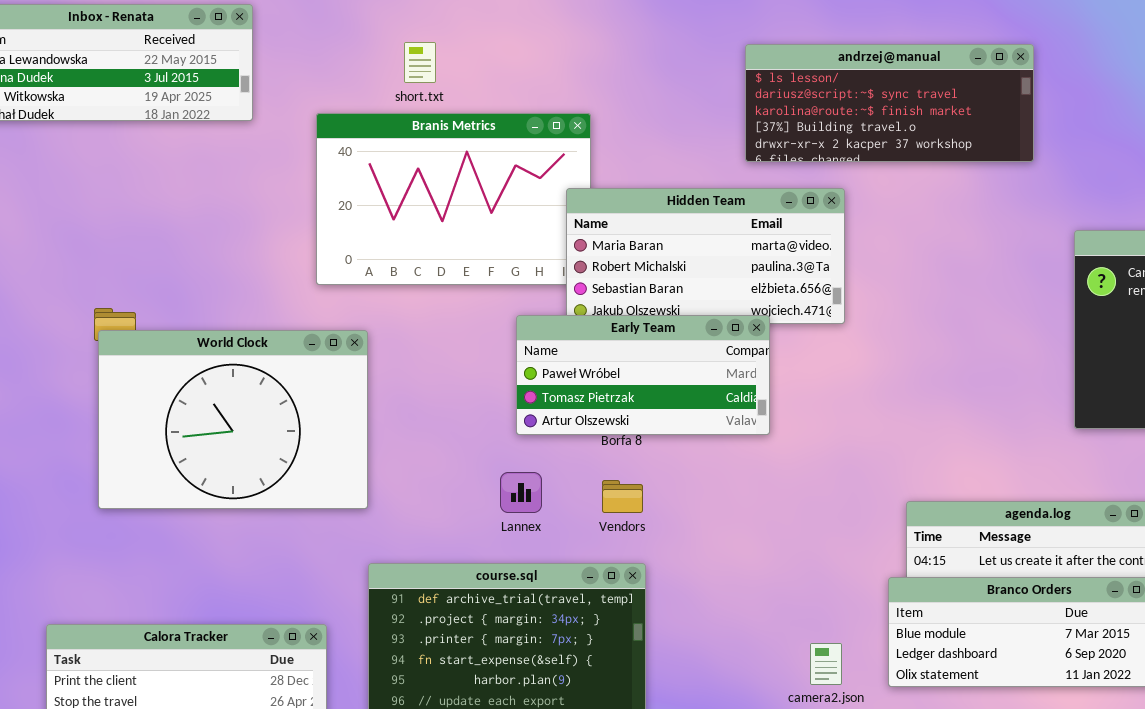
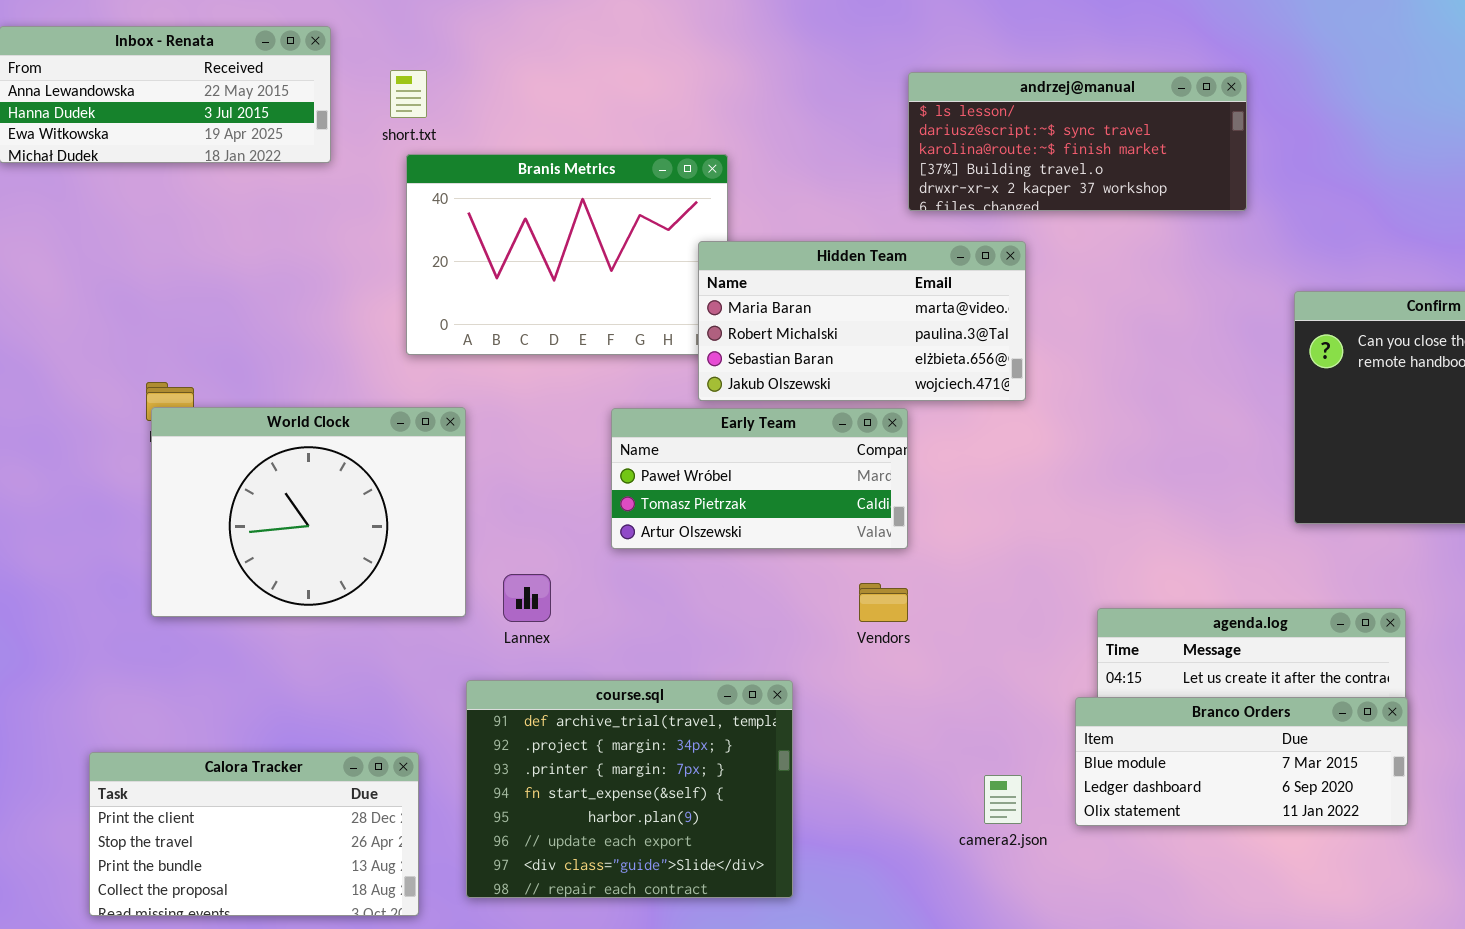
short.txt: [404,42,436,83] -> [390,70,427,118], moved
Early Team: [516,315,770,435] -> [611,408,908,549], moved
Lannex: [500,472,542,513] -> [503,574,551,622], moved
Vendors: [602,480,643,513] -> [859,583,908,622], moved

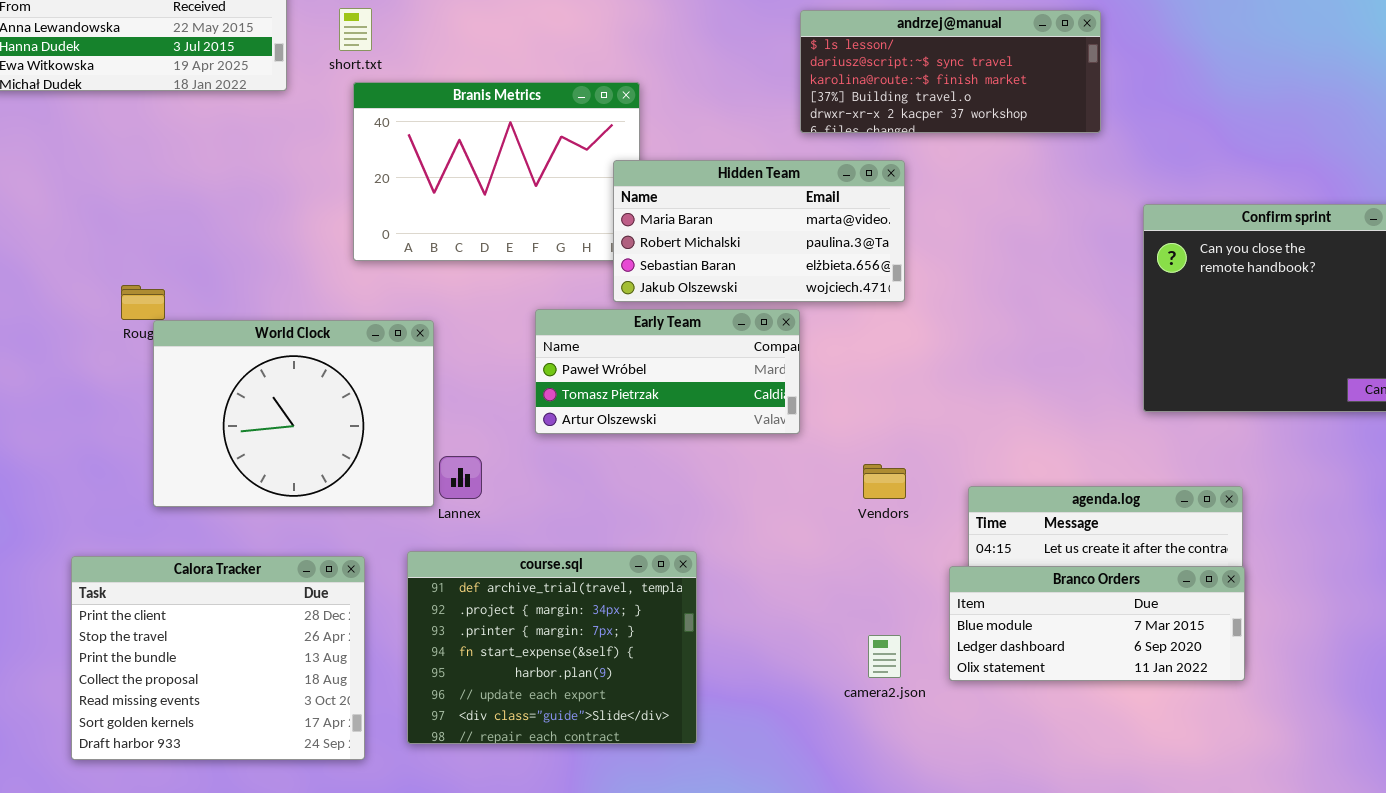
World Clock: [151,407,466,617] -> [153,320,434,507], moved
Vendors: [859,583,908,622] -> [863,464,906,499], moved
Calora Tracker: [89,752,419,916] -> [71,556,365,760], resized

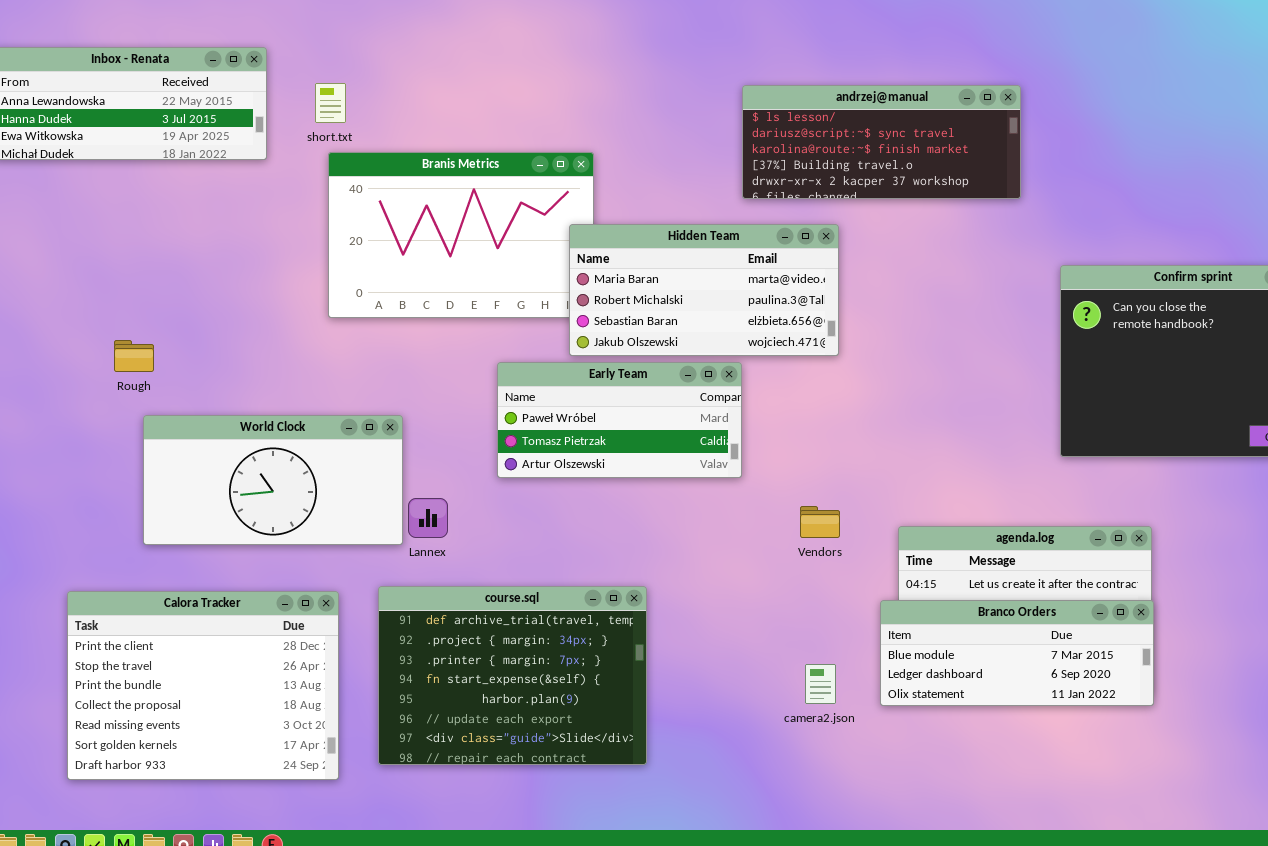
World Clock: [153,320,434,507] -> [143,415,403,545], resized

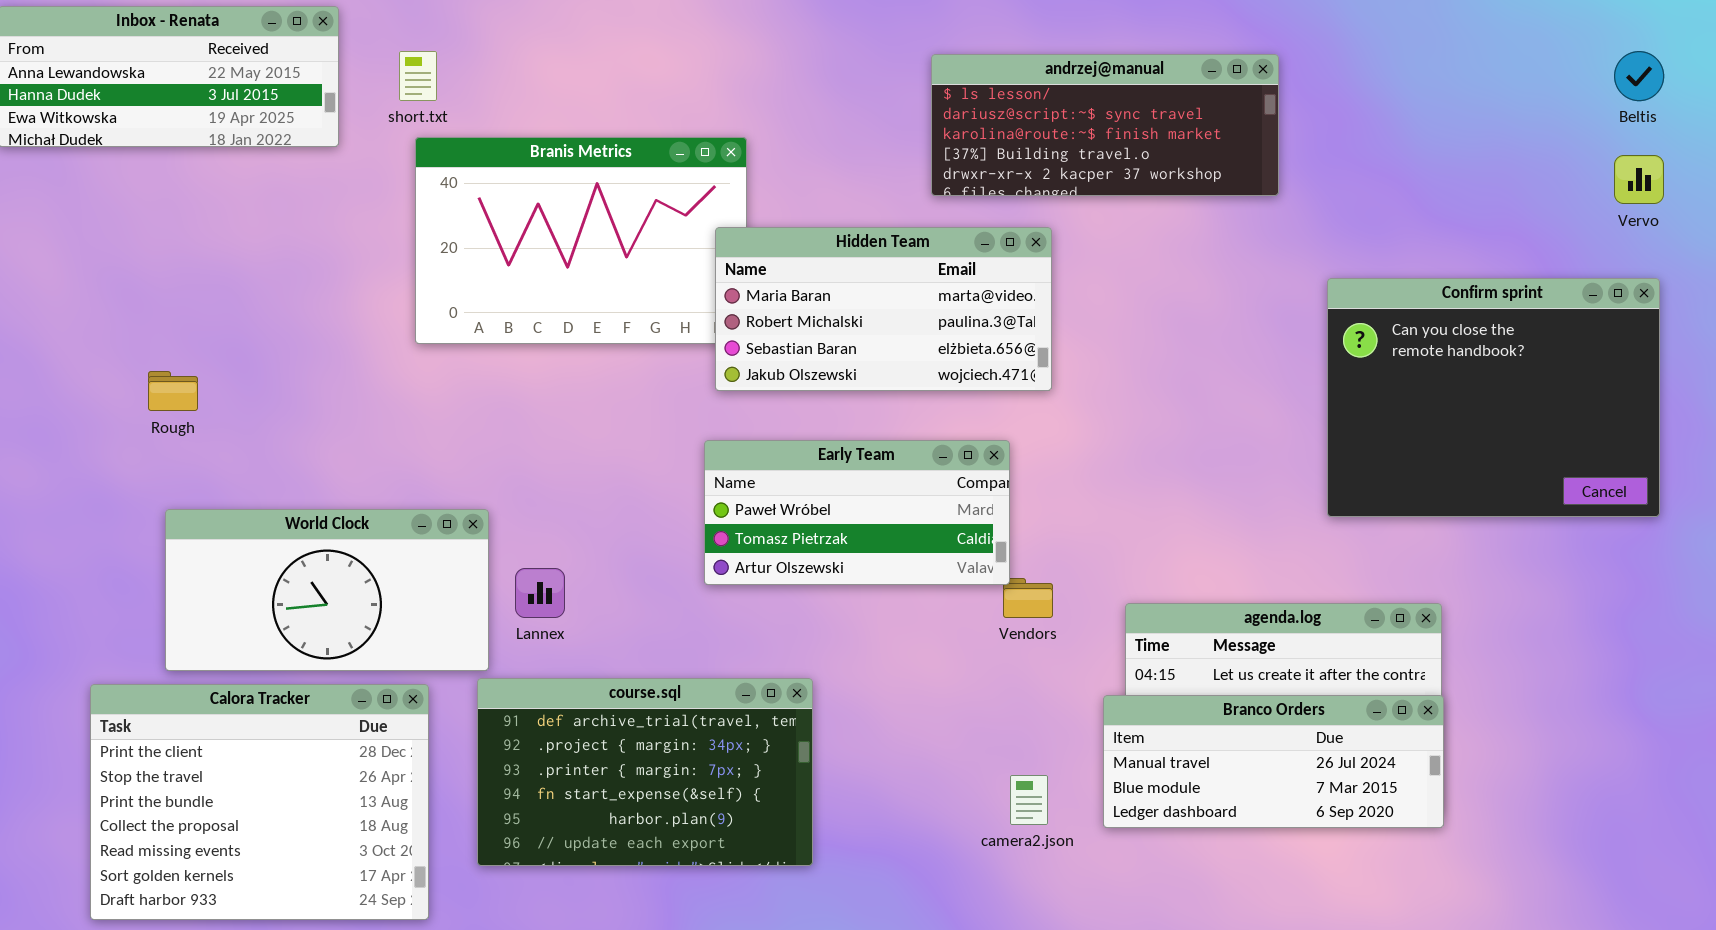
Early Team: [497,362,742,478] -> [704,440,1010,585], moved
World Clock: [143,415,403,545] -> [165,509,489,671], moved
course.sql: [378,586,647,765] -> [477,678,813,866], resized
Branco Orders: [880,600,1154,706] -> [1103,695,1444,828], scrolled up 1 row

